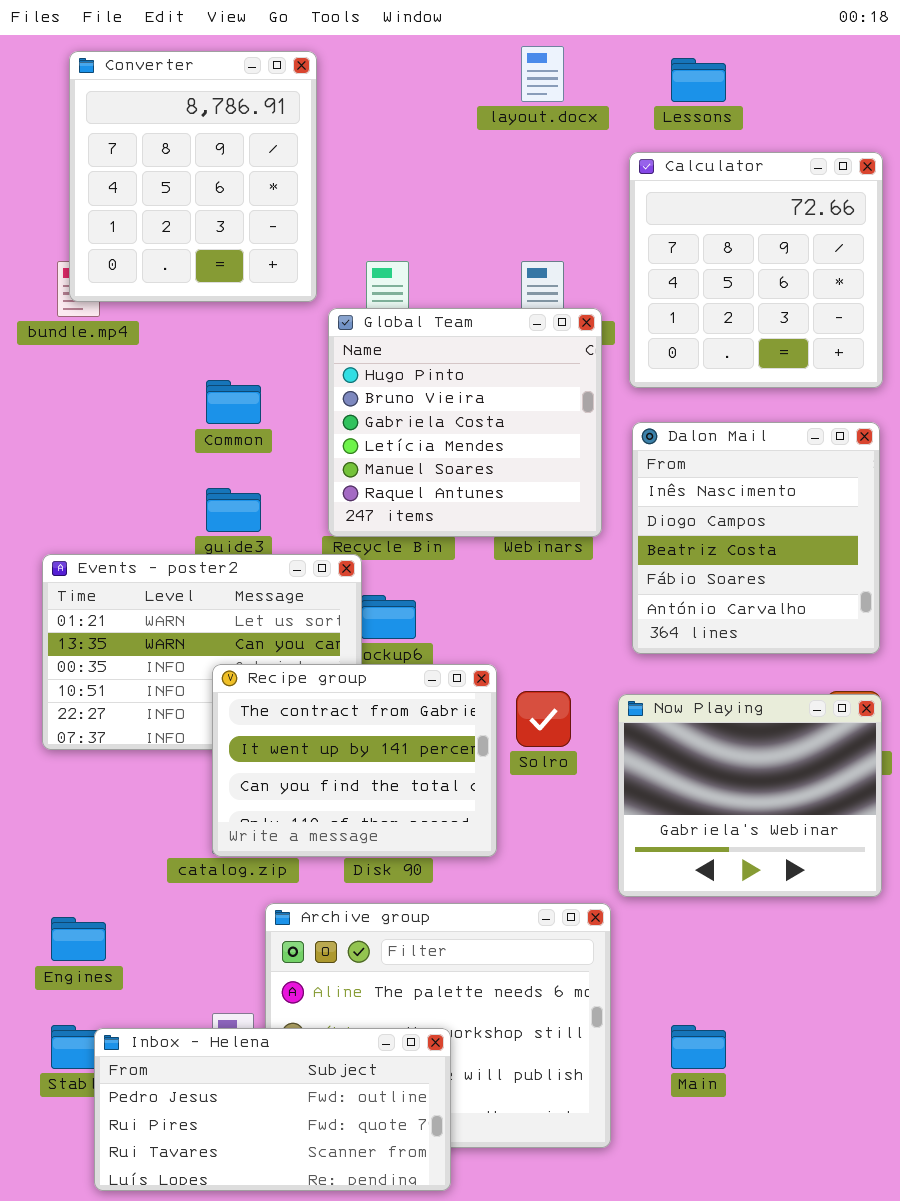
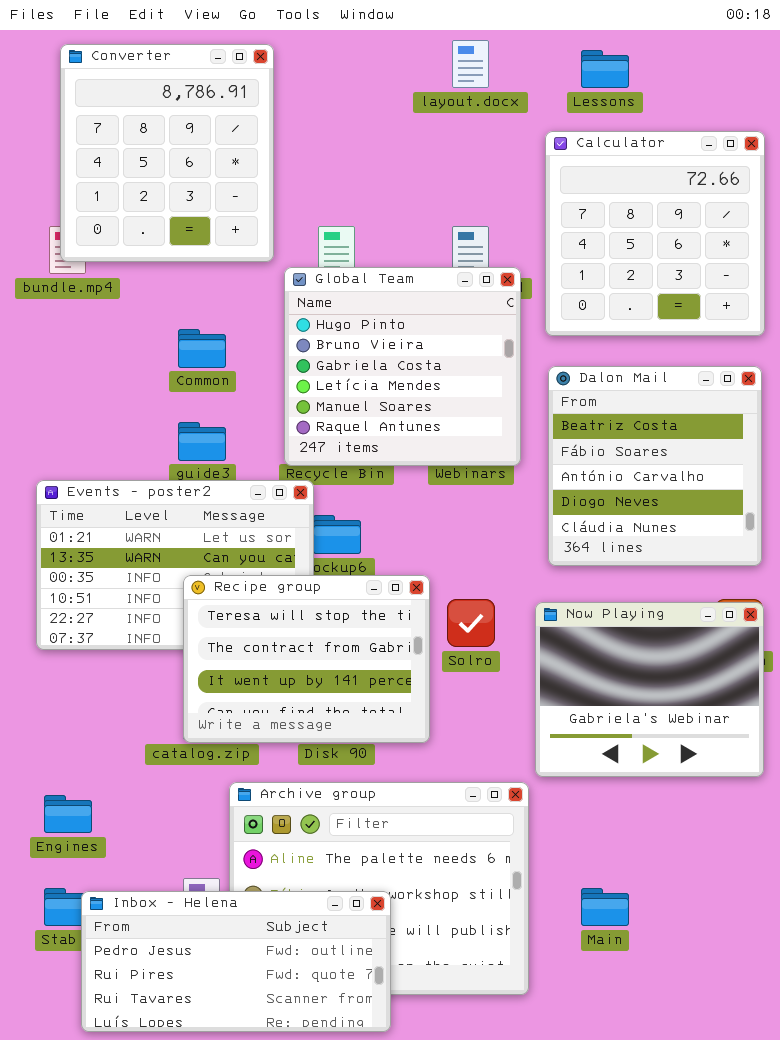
Dalon Mail: [632,422,880,654] -> [548,366,762,566], scrolled down 2 rows
Recipe group: [212,664,497,857] -> [183,575,430,743], scrolled up 1 row

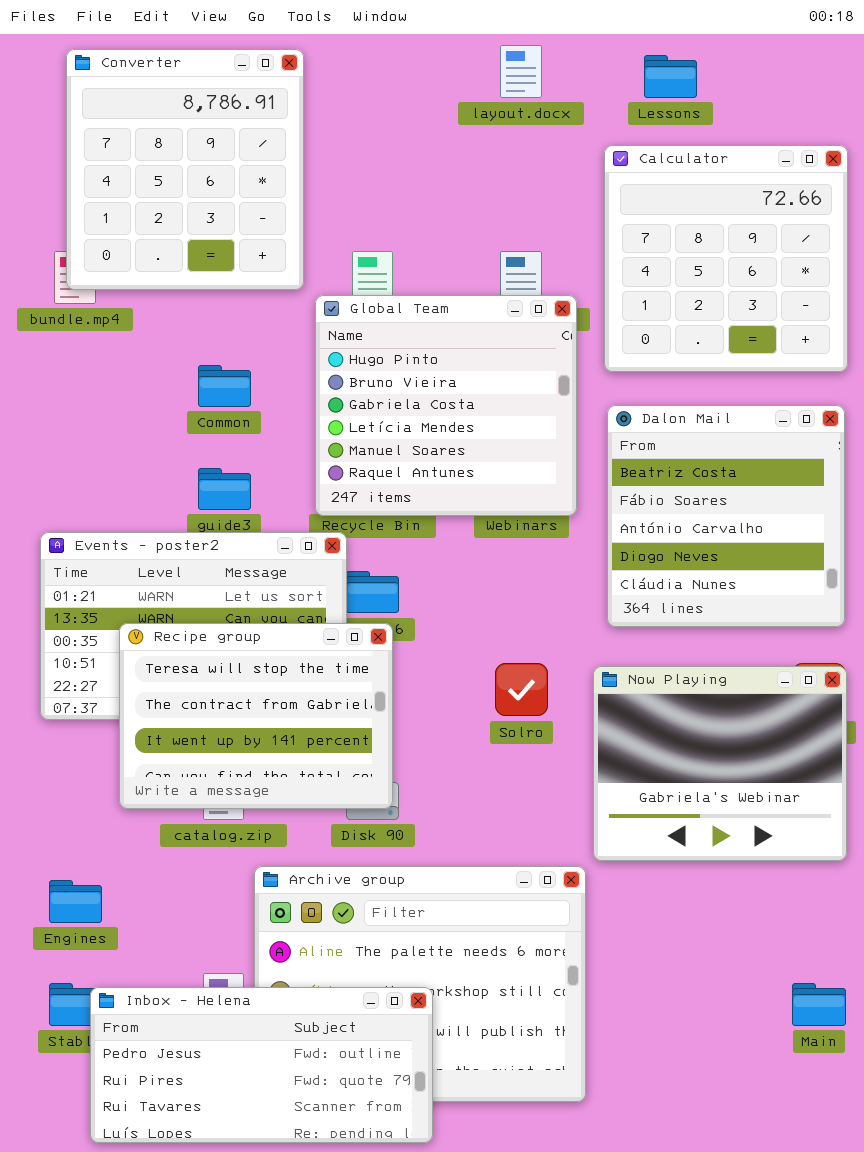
Recipe group: [183,575,430,743] -> [119,623,393,809], moved
Main: [581,888,629,926] -> [792,983,846,1026], moved

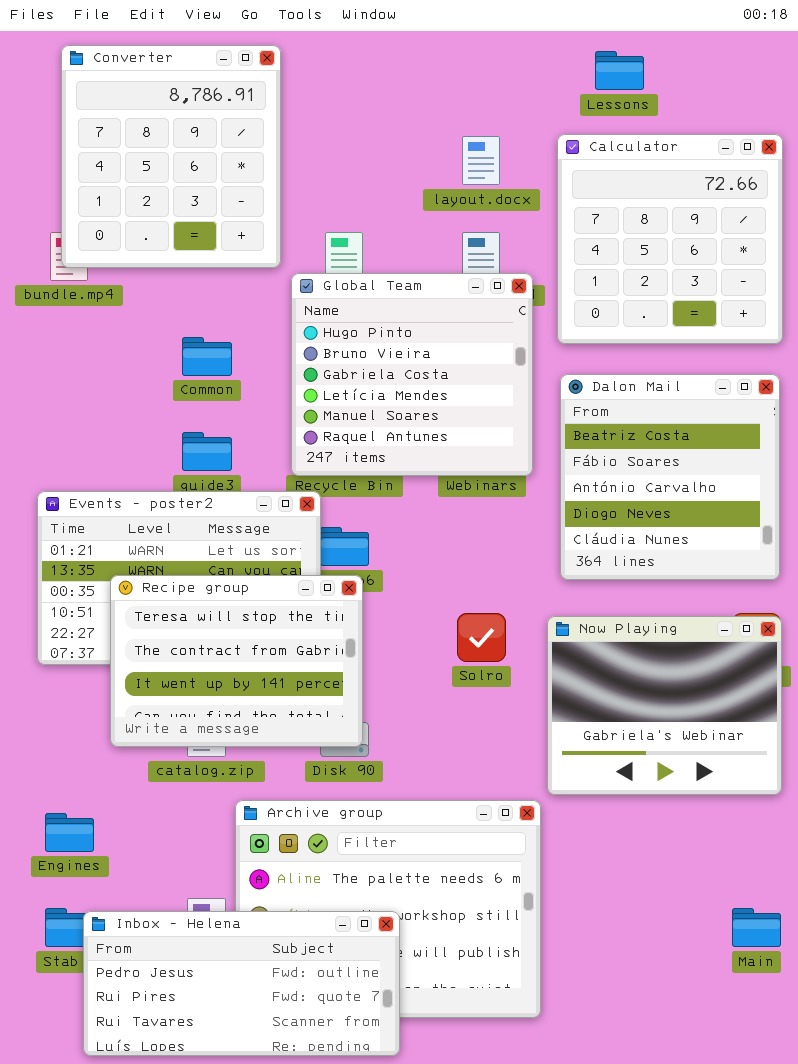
layout.docx: [500,45,542,98] -> [462,136,500,185], moved

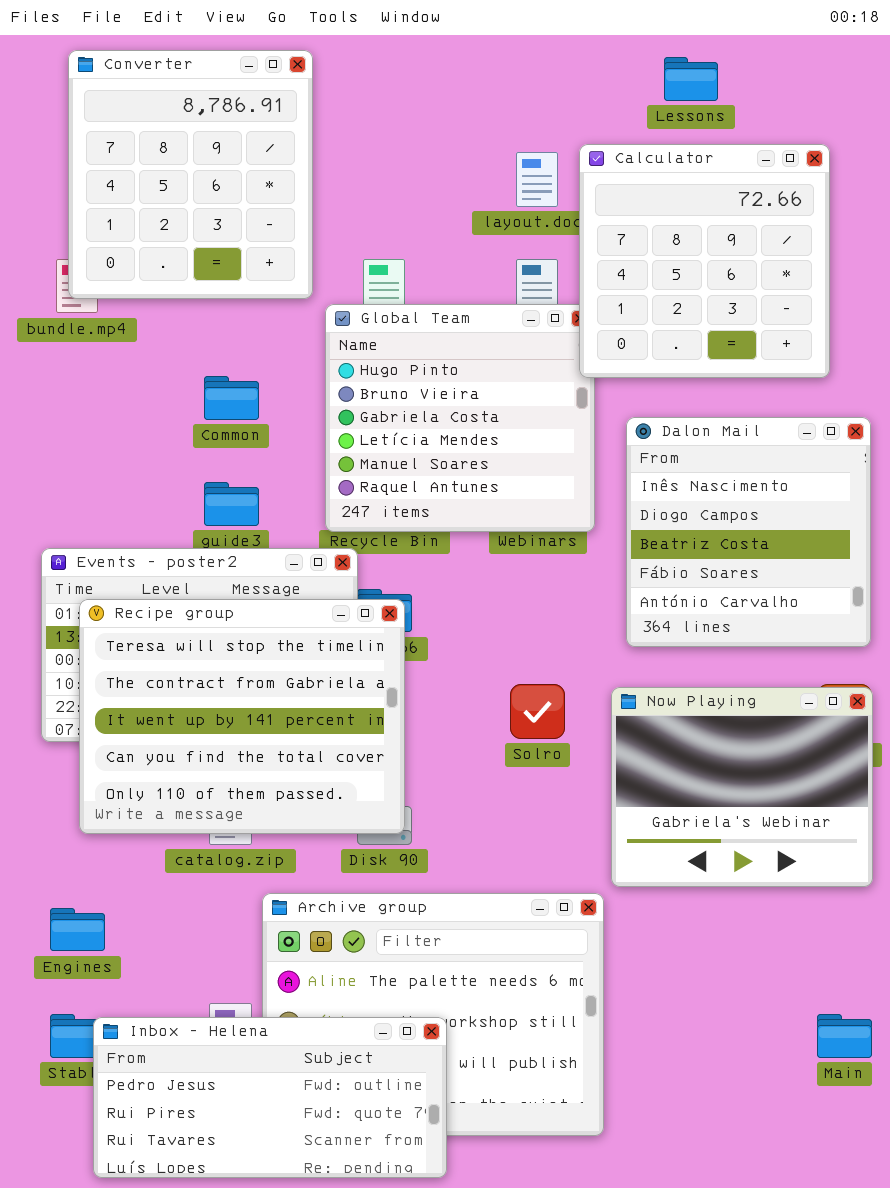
Calculator: [557,134,783,344] -> [579,144,830,378], moved
Dalon Mail: [560,374,780,580] -> [626,417,871,647], scrolled up 2 rows
Recipe group: [110,575,363,747] -> [79,599,405,834], resized

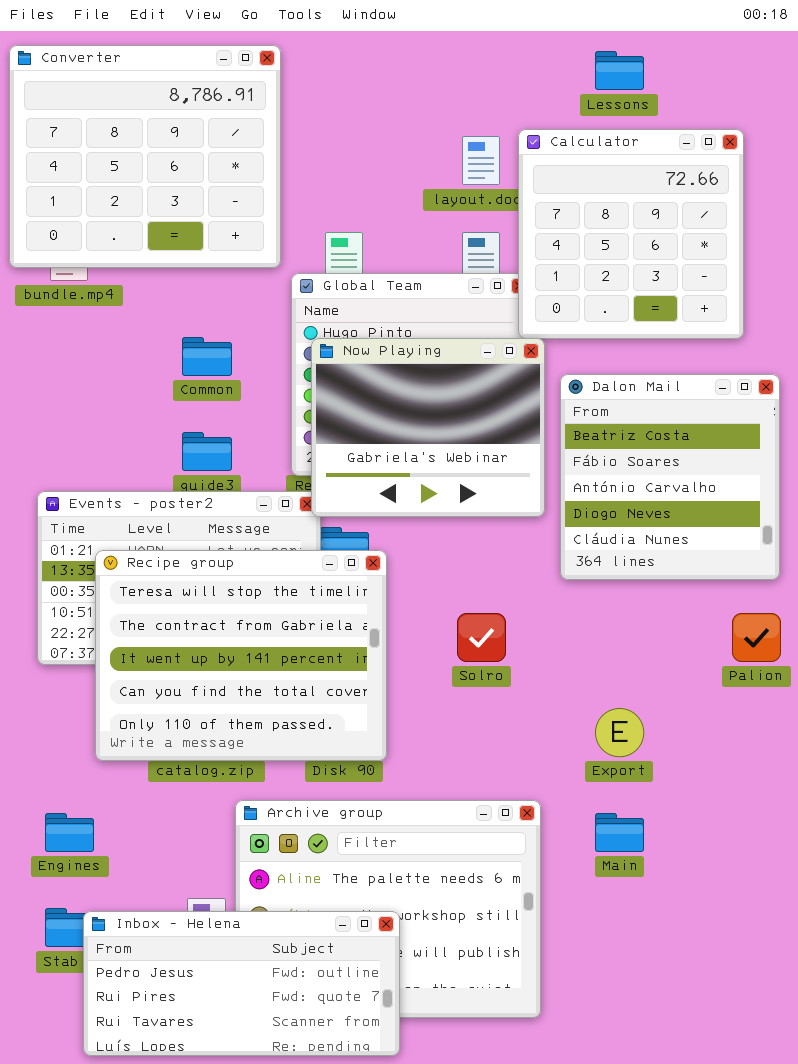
Converter: [68,50,313,299] -> [9,45,281,268], resized
Dalon Mail: [626,417,871,647] -> [560,374,780,580], scrolled down 2 rows
Recipe group: [79,599,405,834] -> [95,550,387,761], moved
Now Playing: [611,687,873,887] -> [311,338,545,517], moved
Main: [817,1014,872,1058] -> [595,813,644,852], moved

